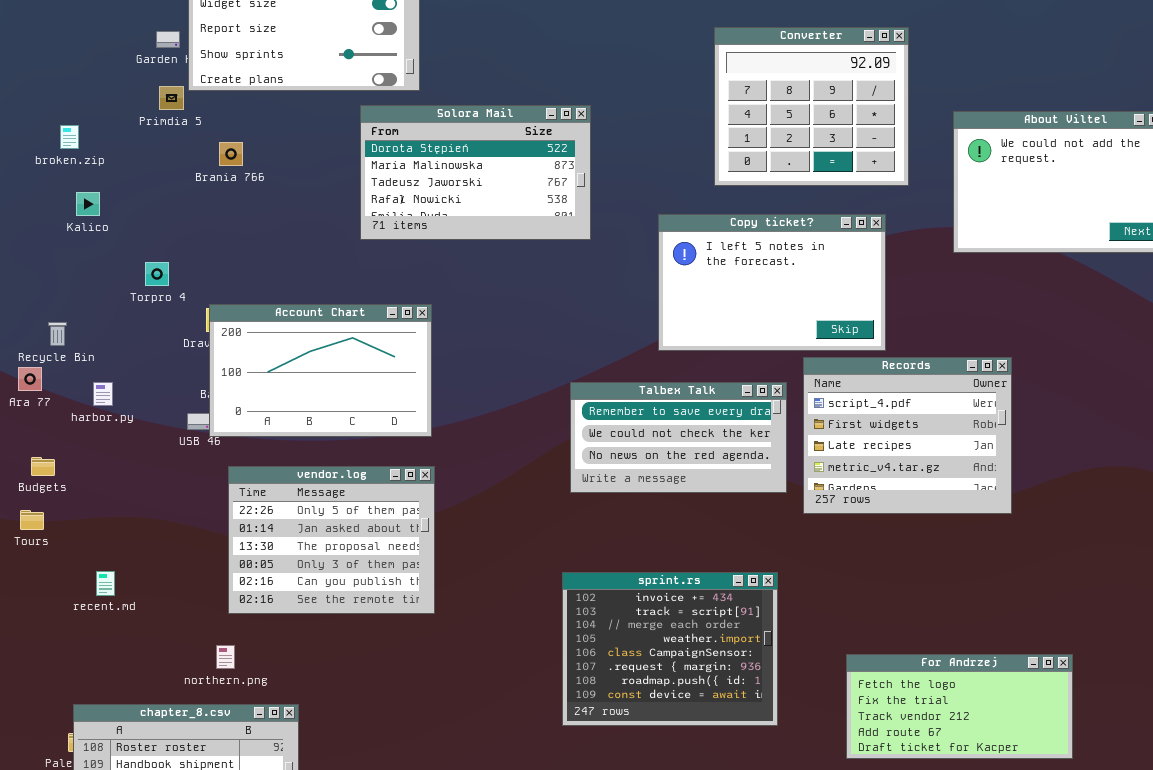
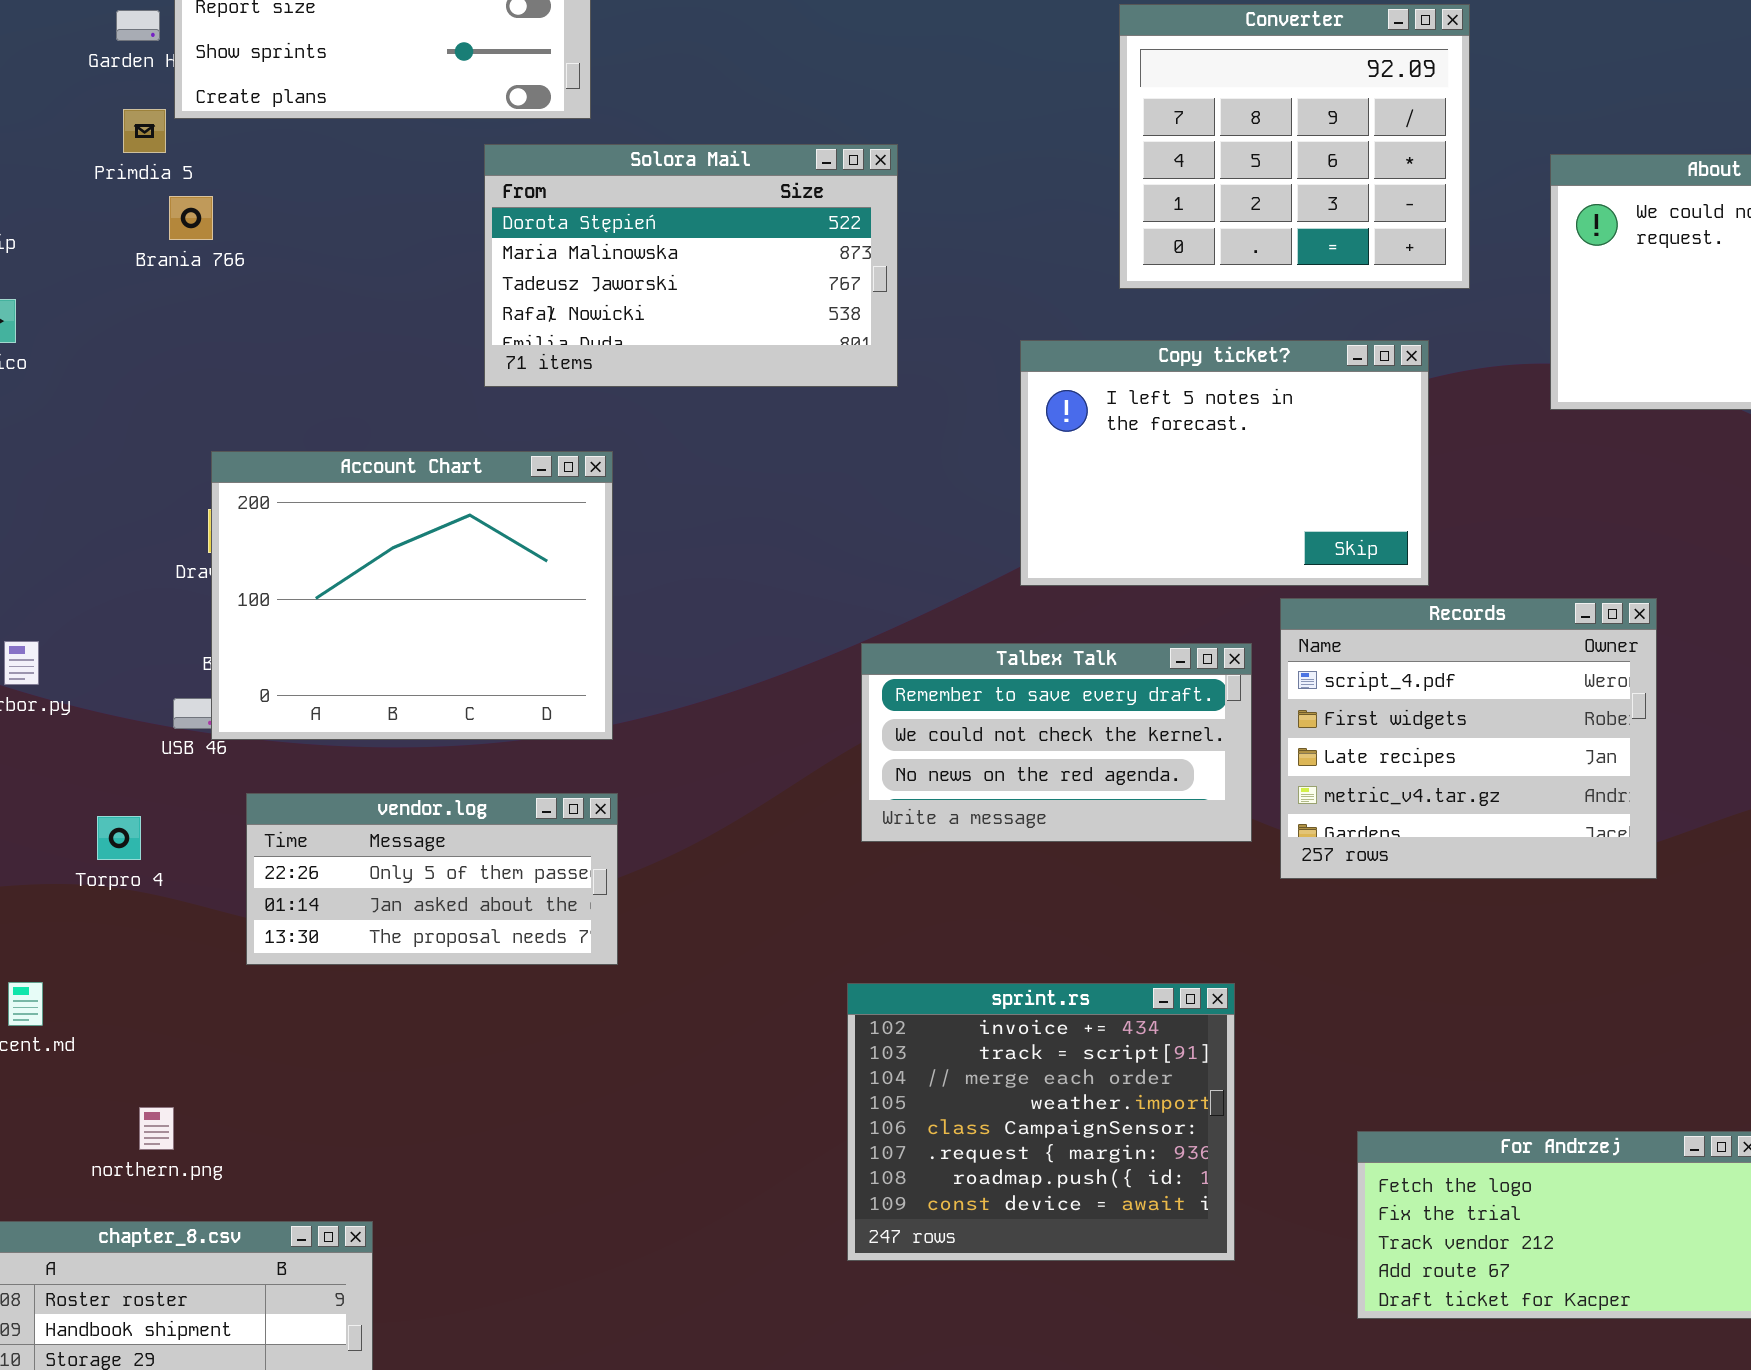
Brania 766: [219,142,243,166] -> [169,196,213,240], moved
Torpro 4: [145,262,169,286] -> [97,816,141,860], moved
Account Chart: [209,304,432,437] -> [211,451,613,740], resized
vendor.log: [228,466,435,614] -> [246,793,618,965], resized
northern.png: [216,645,235,669] -> [139,1107,174,1150], moved

